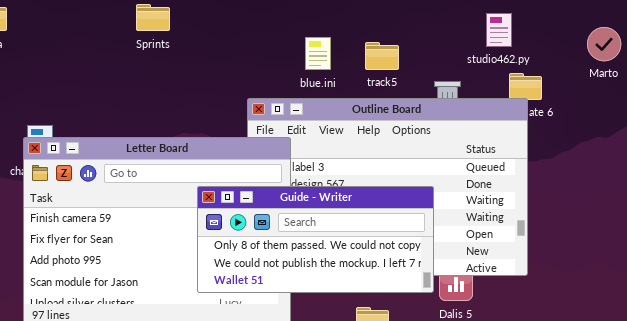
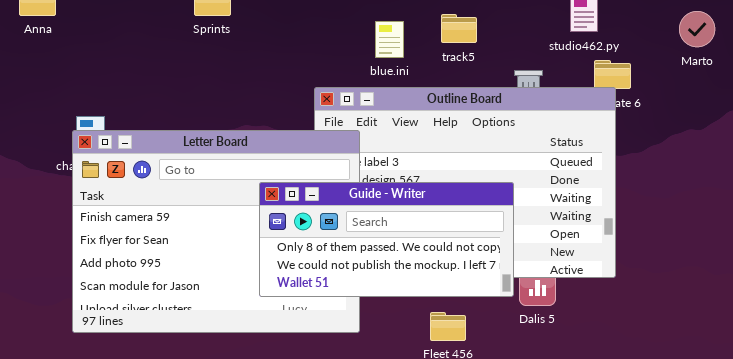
track5: [365,42,399,70] -> [441,14,477,43], moved

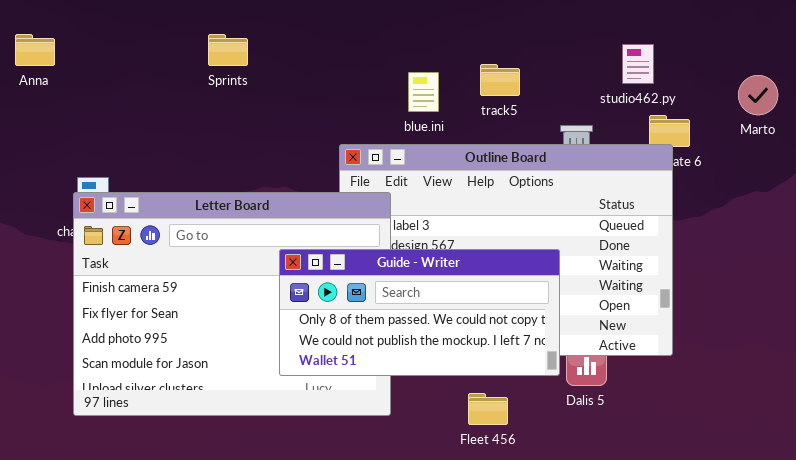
Marto: [679,11,715,47] -> [738,75,778,115], moved

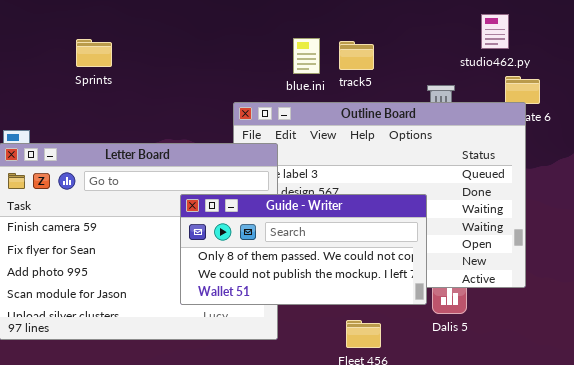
Sprints: [208,34,248,66] -> [76,39,112,67], moved
track5: [480,64,520,96] -> [339,41,374,70], moved

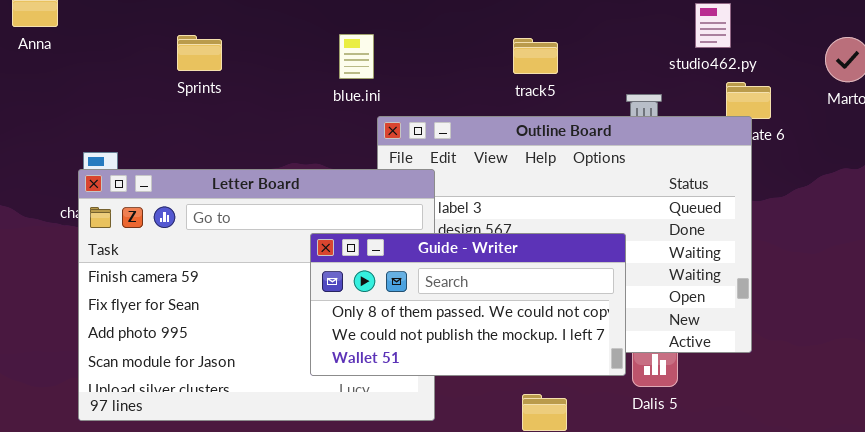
blue.ini: [293,38,320,74] -> [339,34,374,79], moved

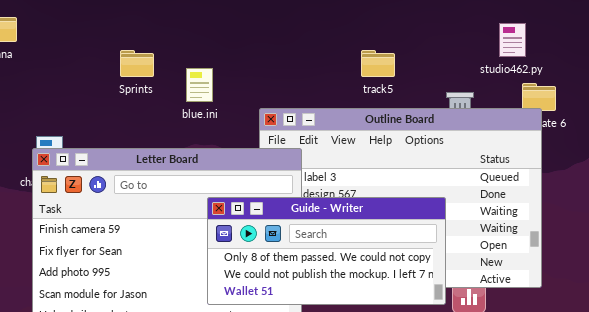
blue.ini: [339,34,374,79] -> [186,68,213,102], moved
Sprints: [177,35,222,71] -> [120,50,154,77], moved

